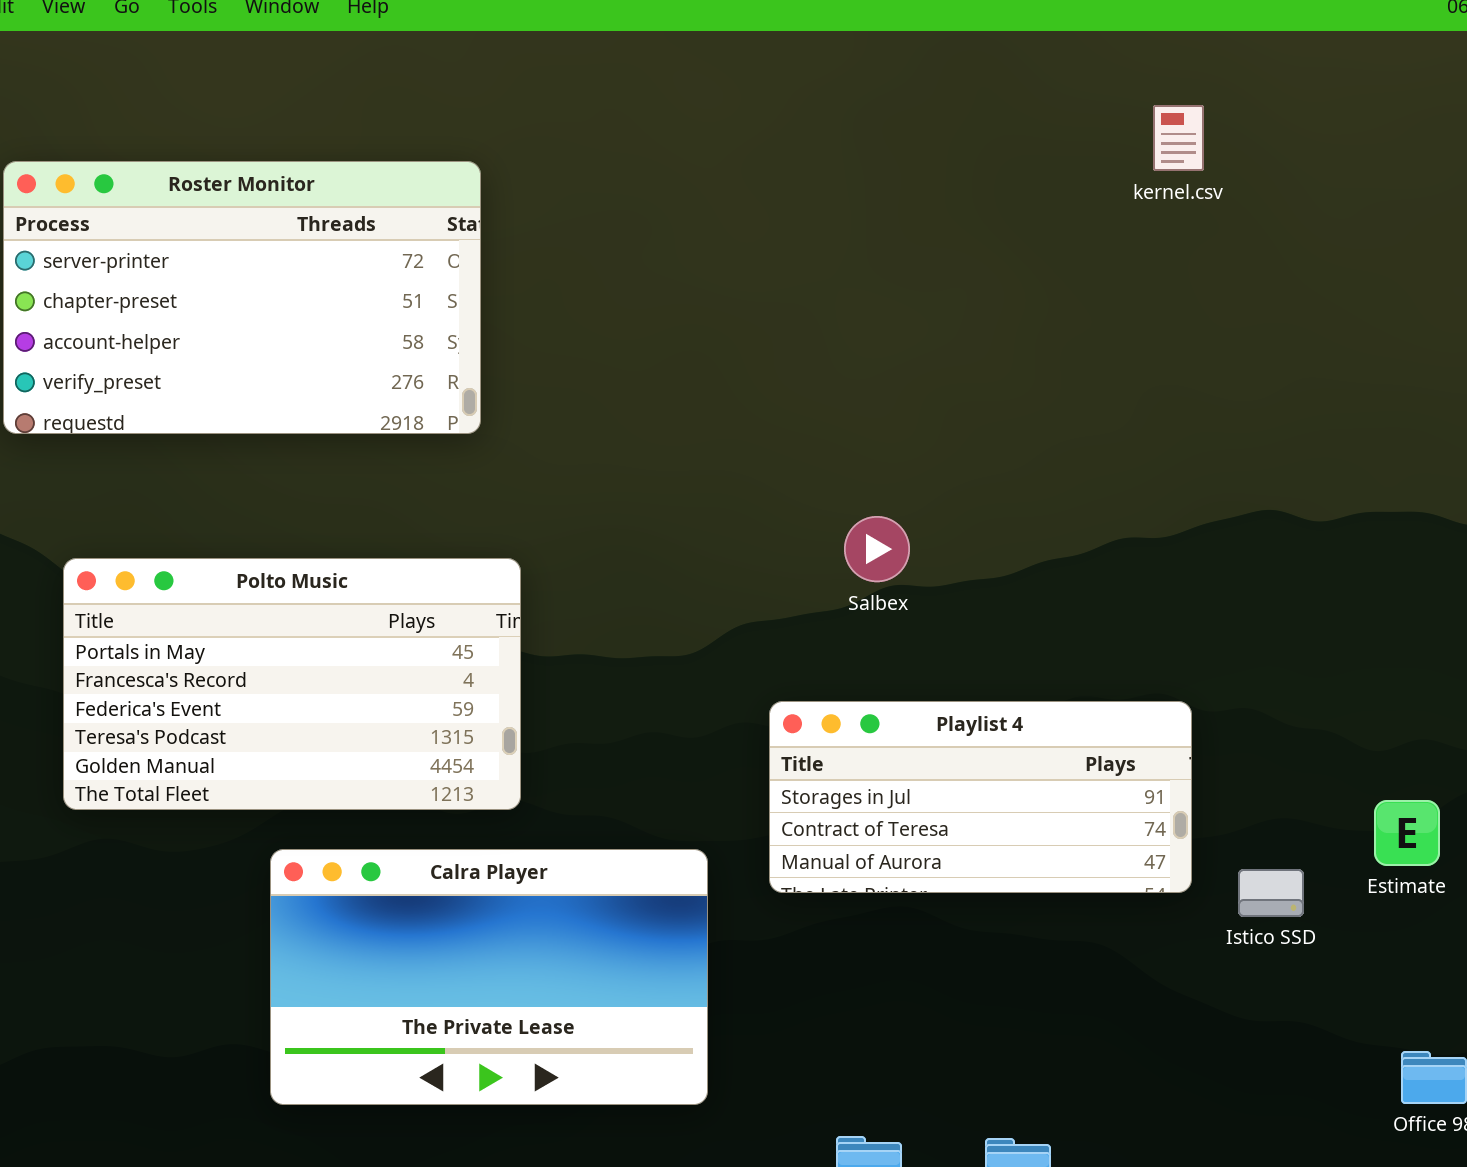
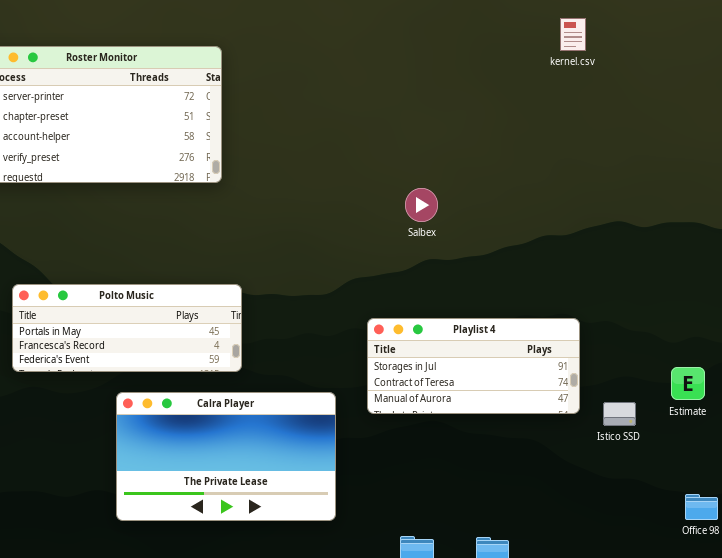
Salbex: [844,516,910,582] -> [405,188,438,222], moved
Polto Music: [63,558,521,810] -> [12,284,242,372], resized

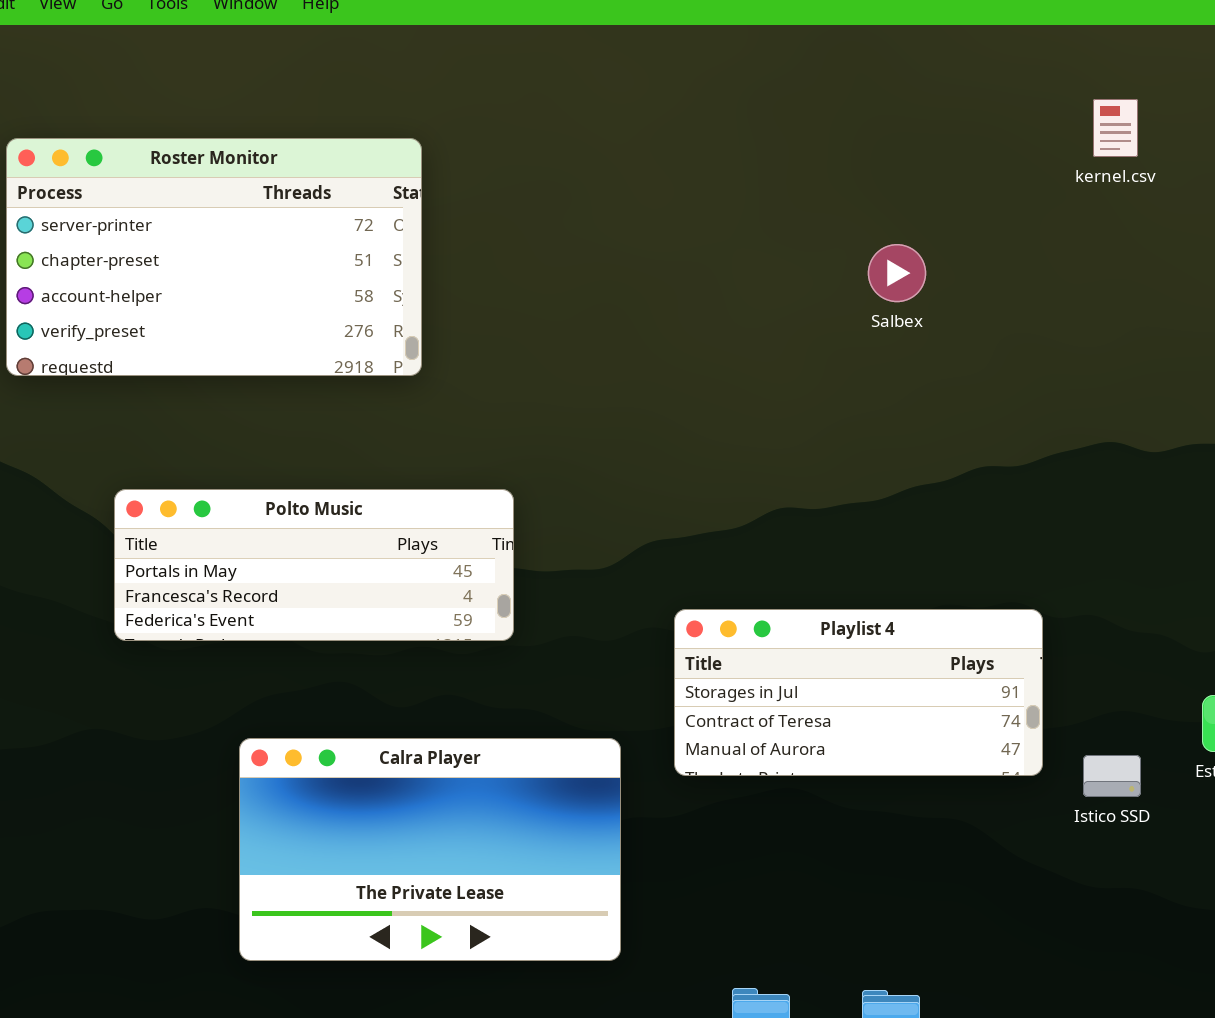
kernel.csv: [560,18,586,51] -> [1093,99,1138,157], moved
Salbex: [405,188,438,222] -> [868,244,926,302], moved
Polto Music: [12,284,242,372] -> [114,489,514,641], moved

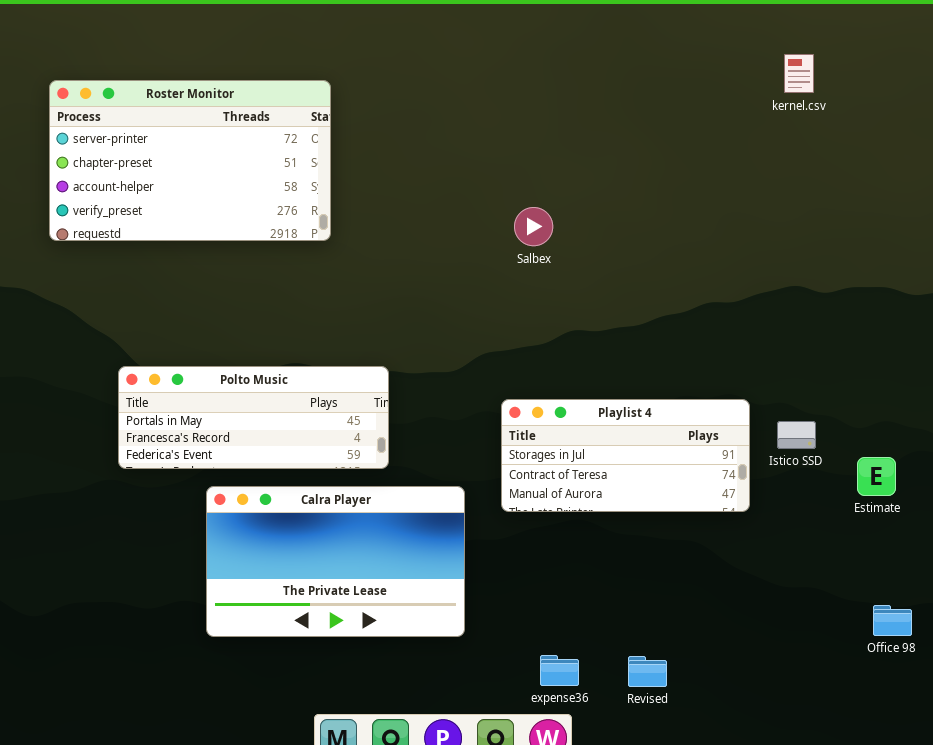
Salbex: [868,244,926,302] -> [514,207,553,246], moved
Polto Music: [114,489,514,641] -> [118,366,389,469], moved
Istico SSD: [1083,755,1141,797] -> [777,421,816,449], moved

